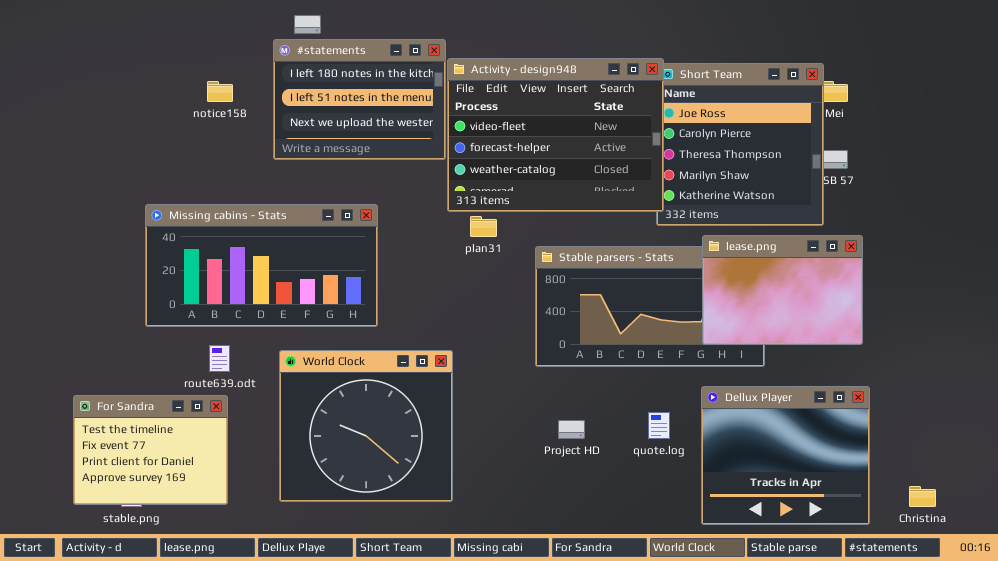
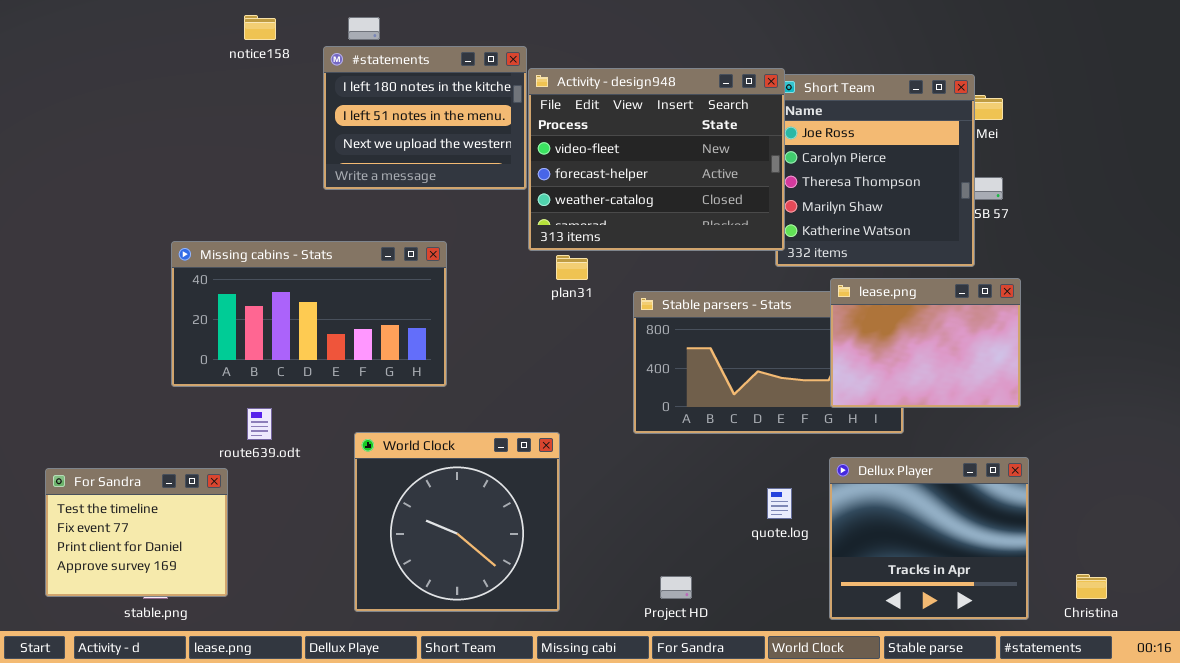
notice158: [207,81,233,102] -> [244,15,276,40], moved
World Clock: [279,350,453,502] -> [354,432,560,612], moved
For Sandra: [73,395,228,505] -> [45,468,228,597], moved
Project HD: [558,420,585,439] -> [660,576,692,599], moved

